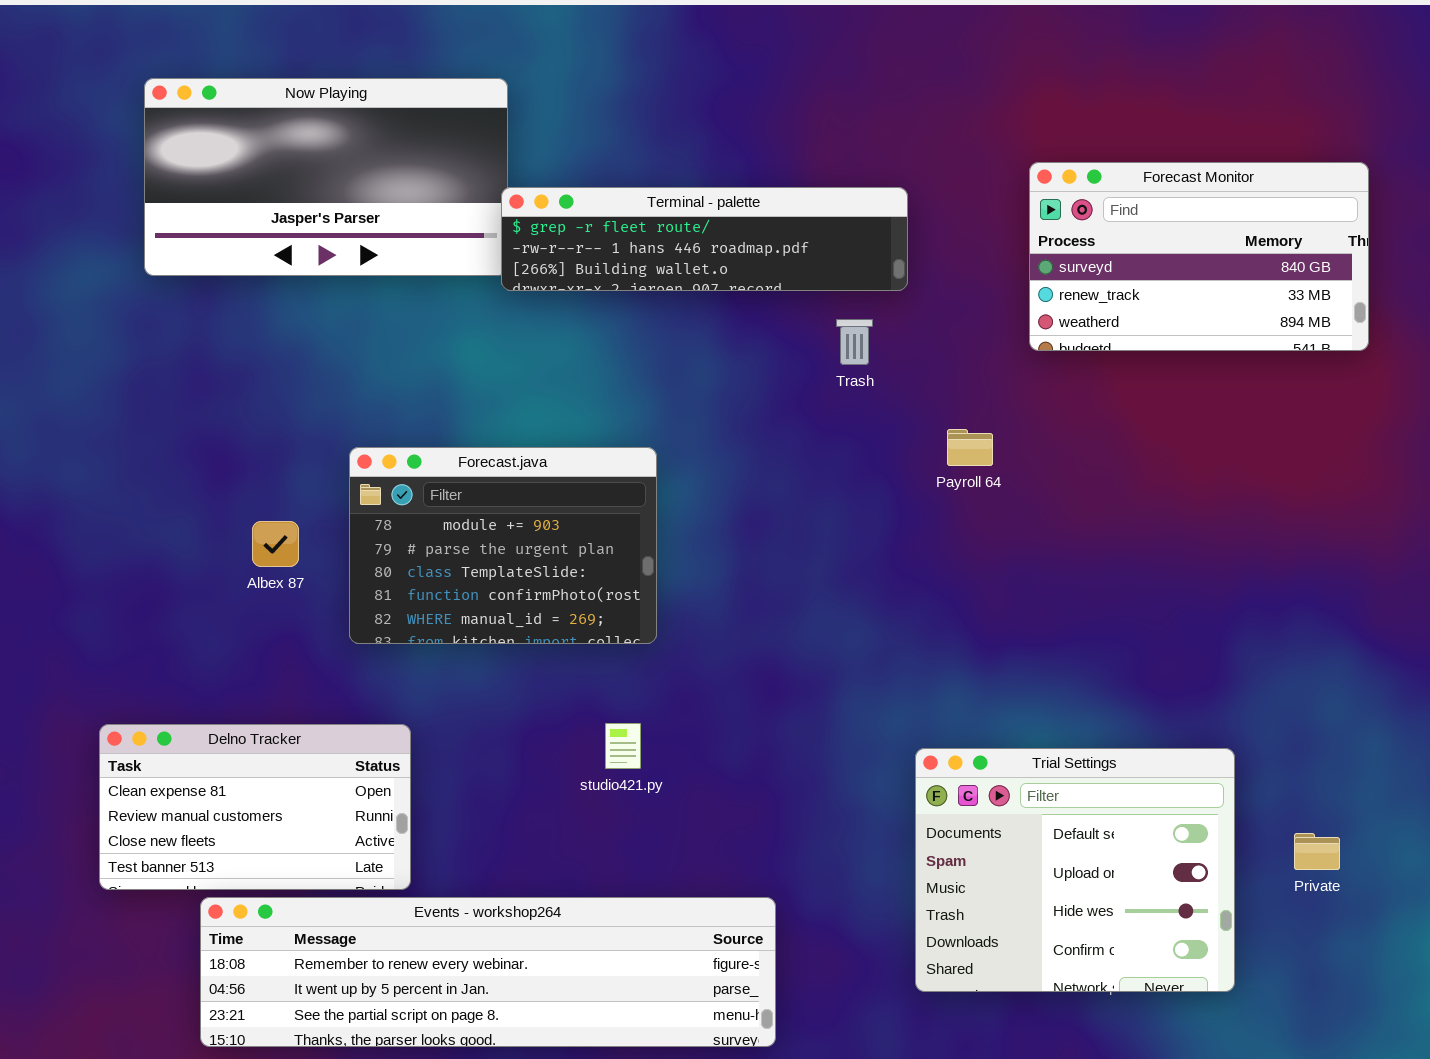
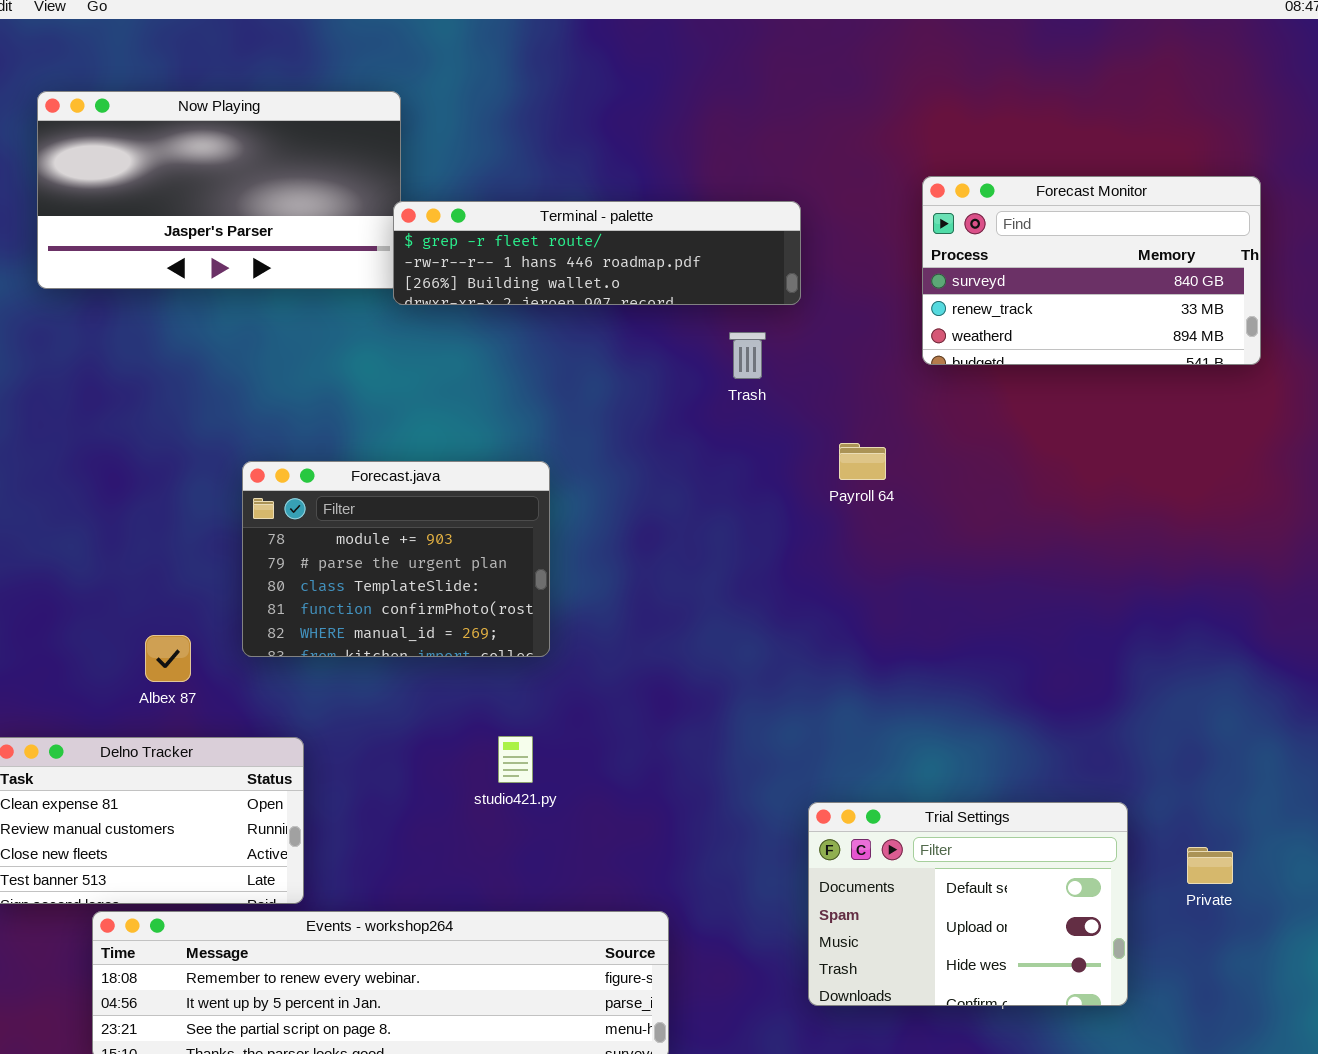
Albex 87: [252,521,299,567] -> [145,635,191,682], moved
Trial Settings: [915,748,1235,992] -> [808,802,1128,1006], resized

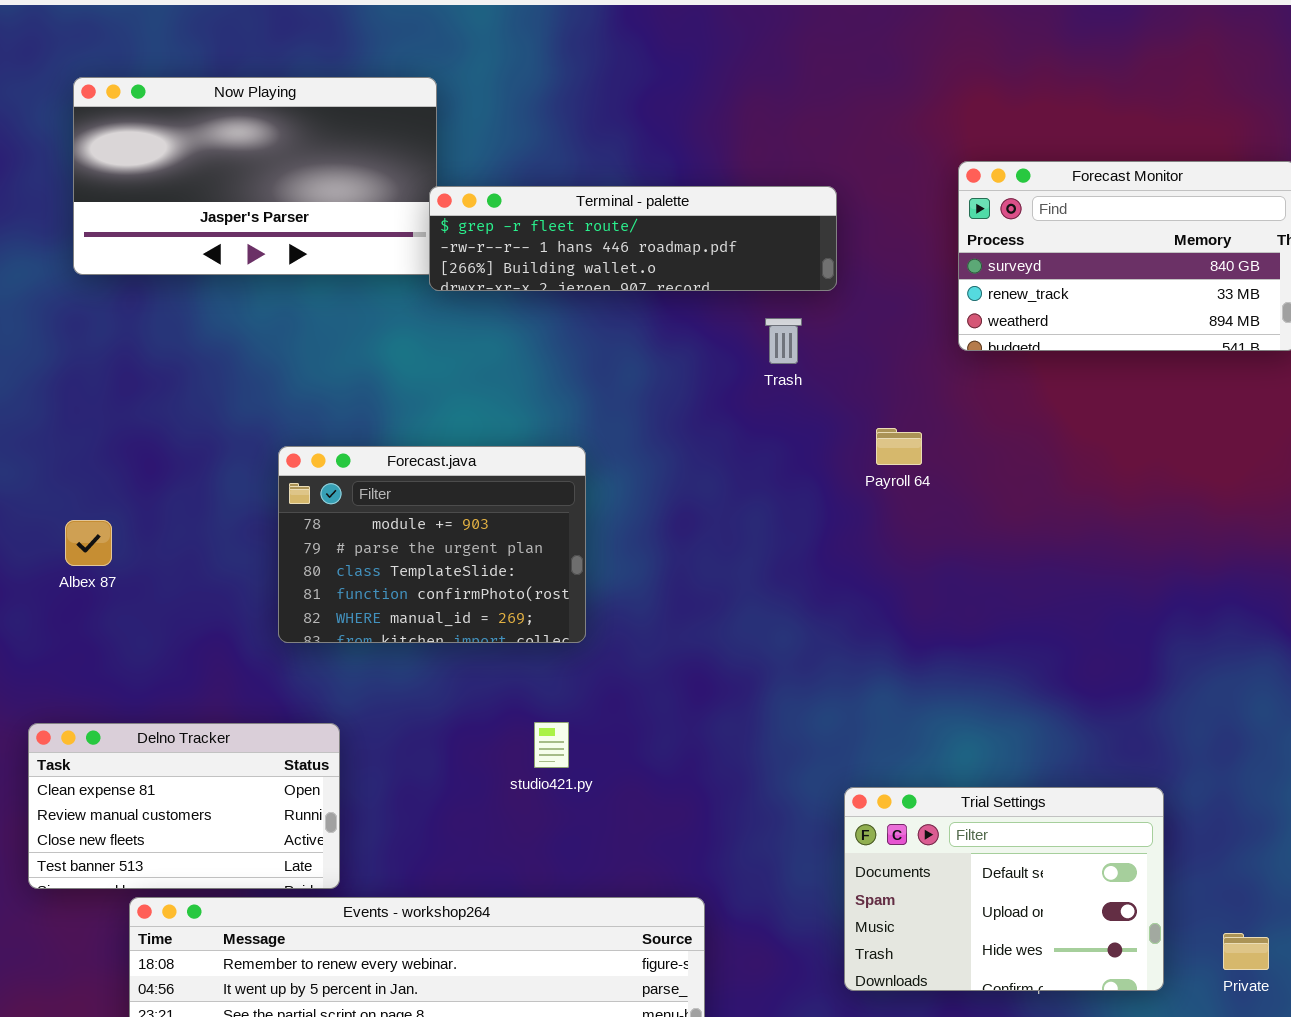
Albex 87: [145,635,191,682] -> [65,520,112,566], moved
Private: [1187,847,1233,884] -> [1223,933,1269,970], moved

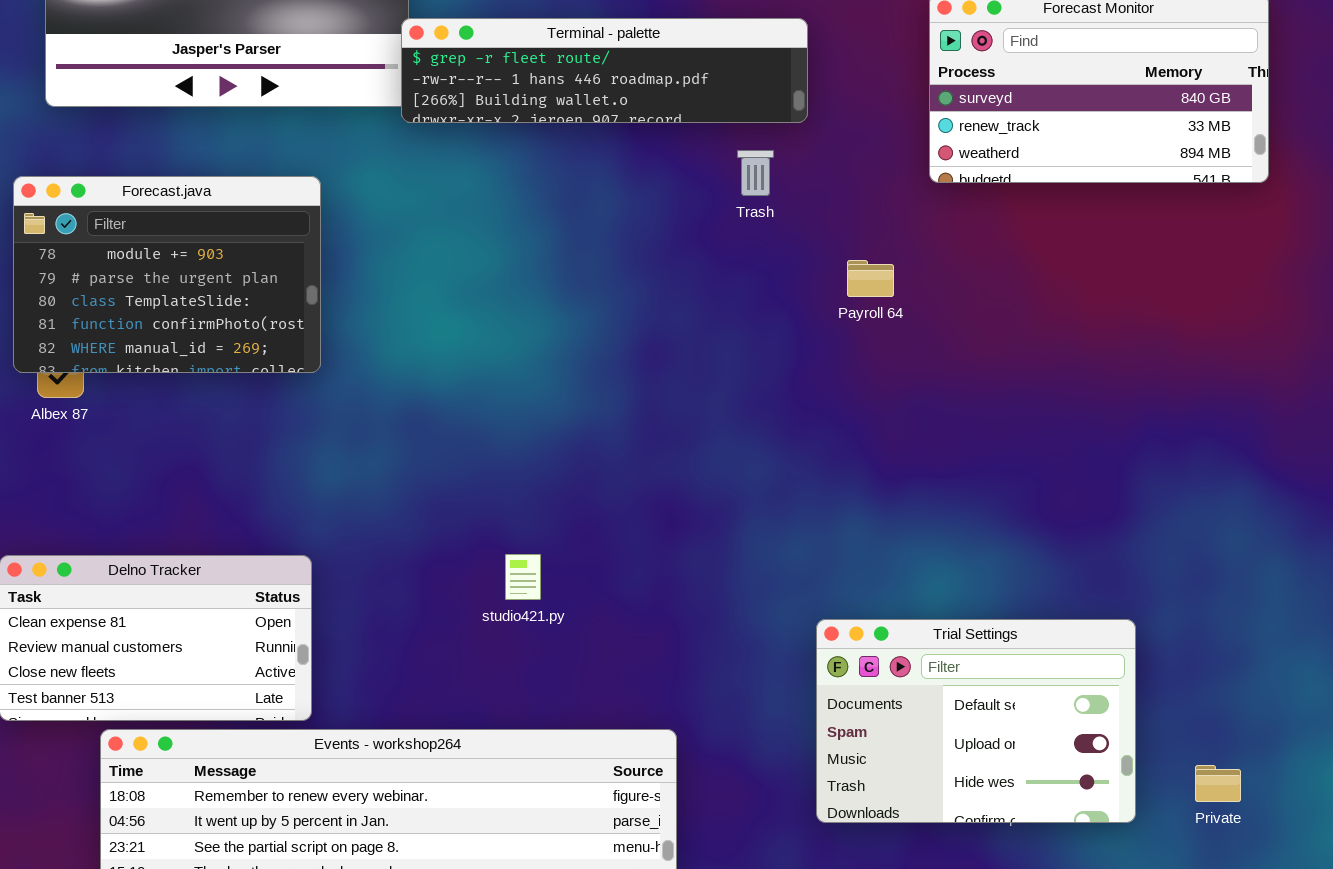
Forecast.java: [278,446,586,643] -> [13,176,321,373], moved

